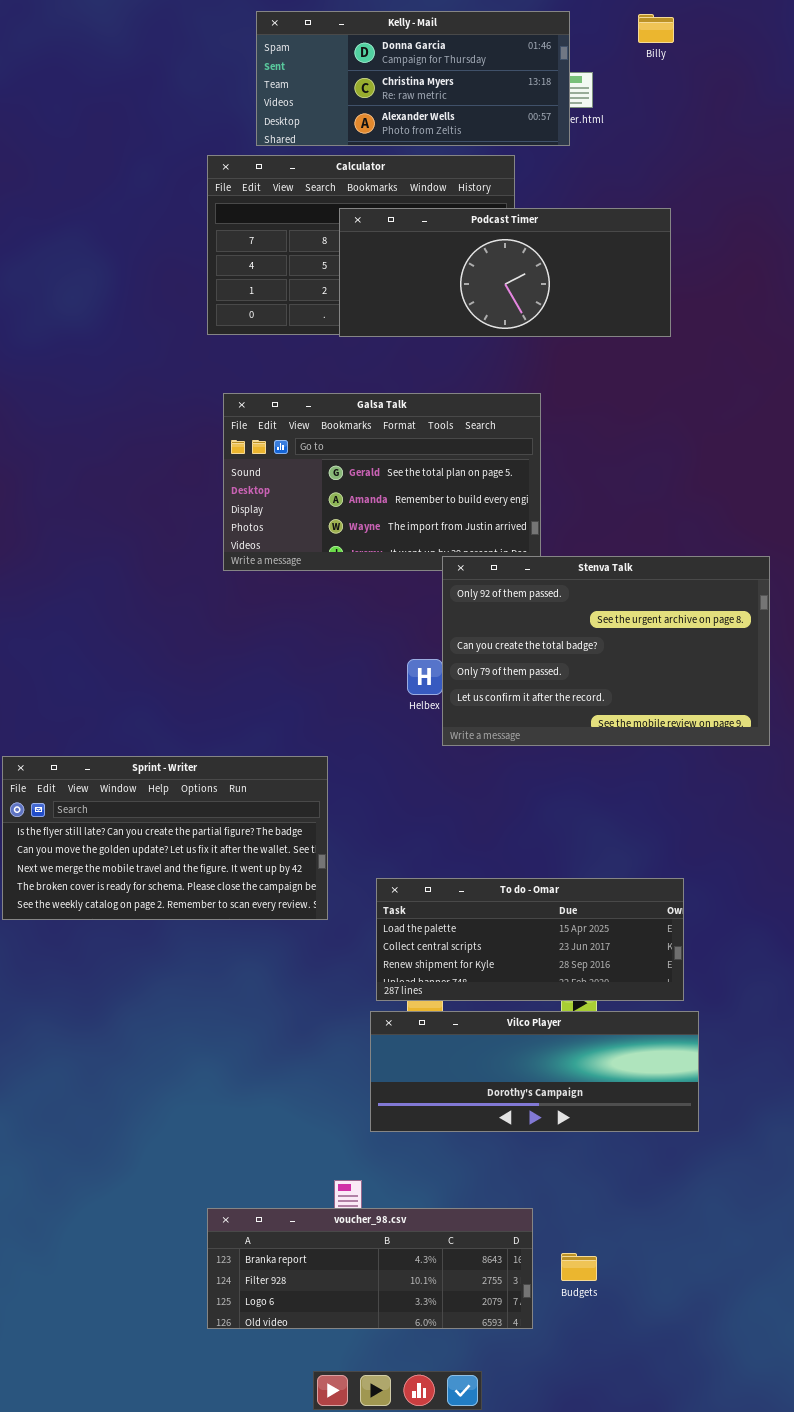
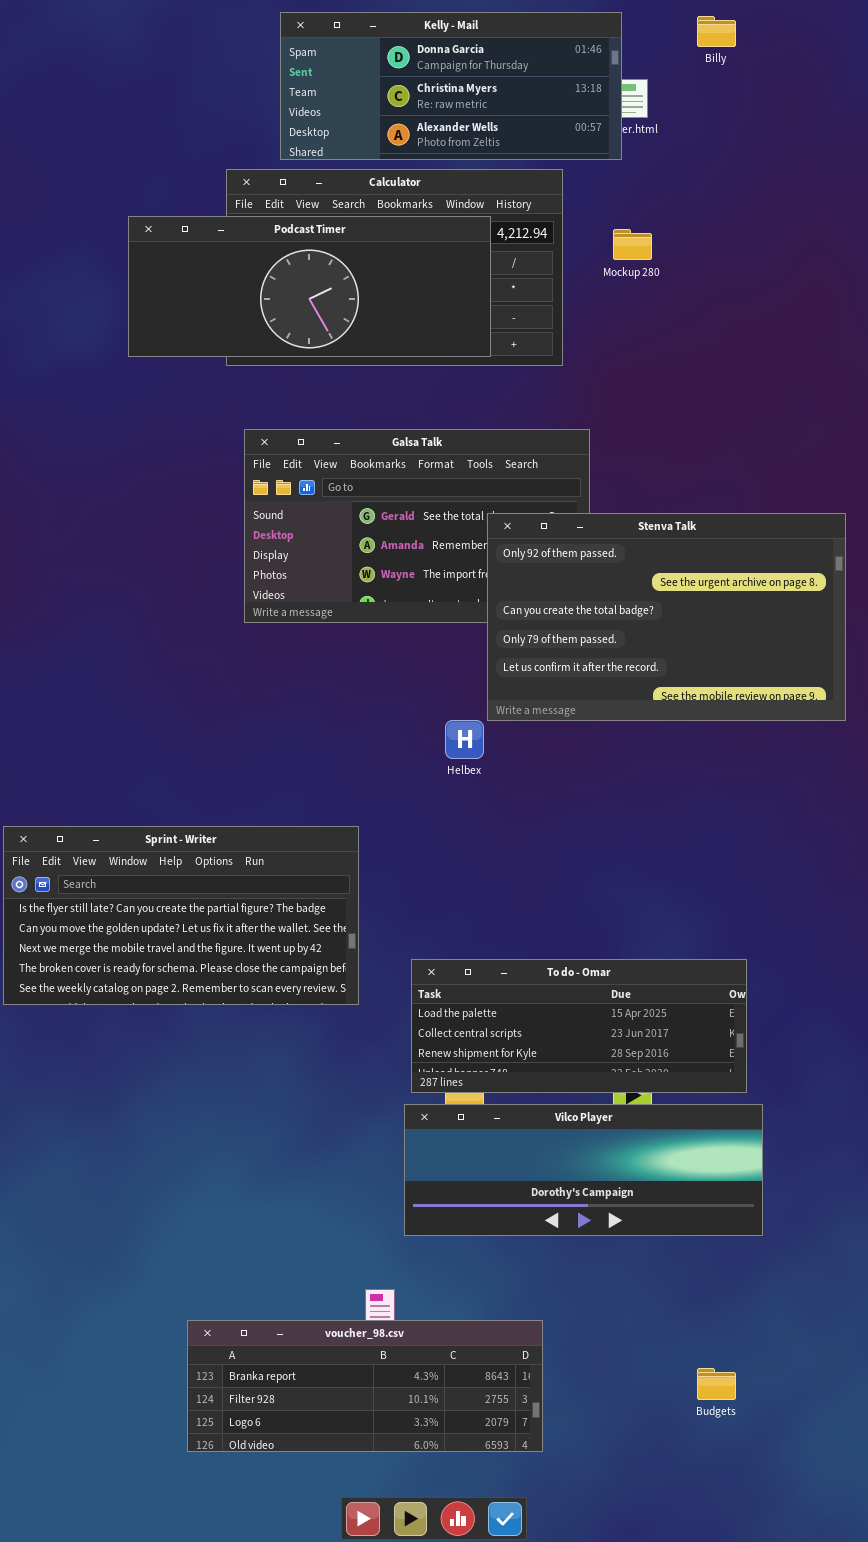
Podcast Timer: [339,208,671,337] -> [128,216,491,357], moved
Stenva Talk: [442,556,770,746] -> [487,513,846,721], moved
voucher_98.csv: [207,1208,533,1329] -> [187,1320,543,1452], moved
Budgets: [561,1253,597,1281] -> [697,1368,736,1400], moved

